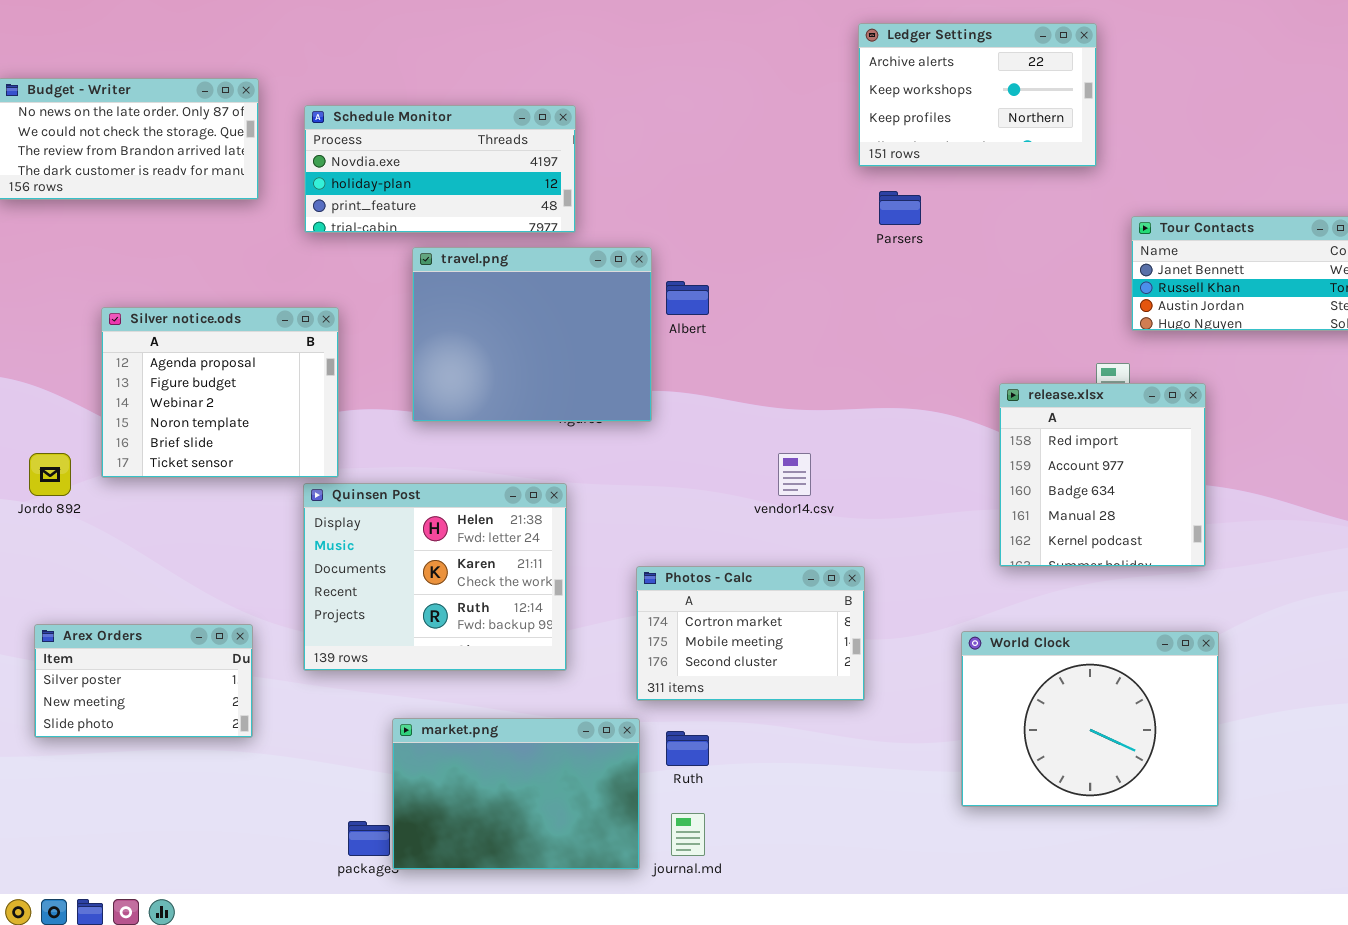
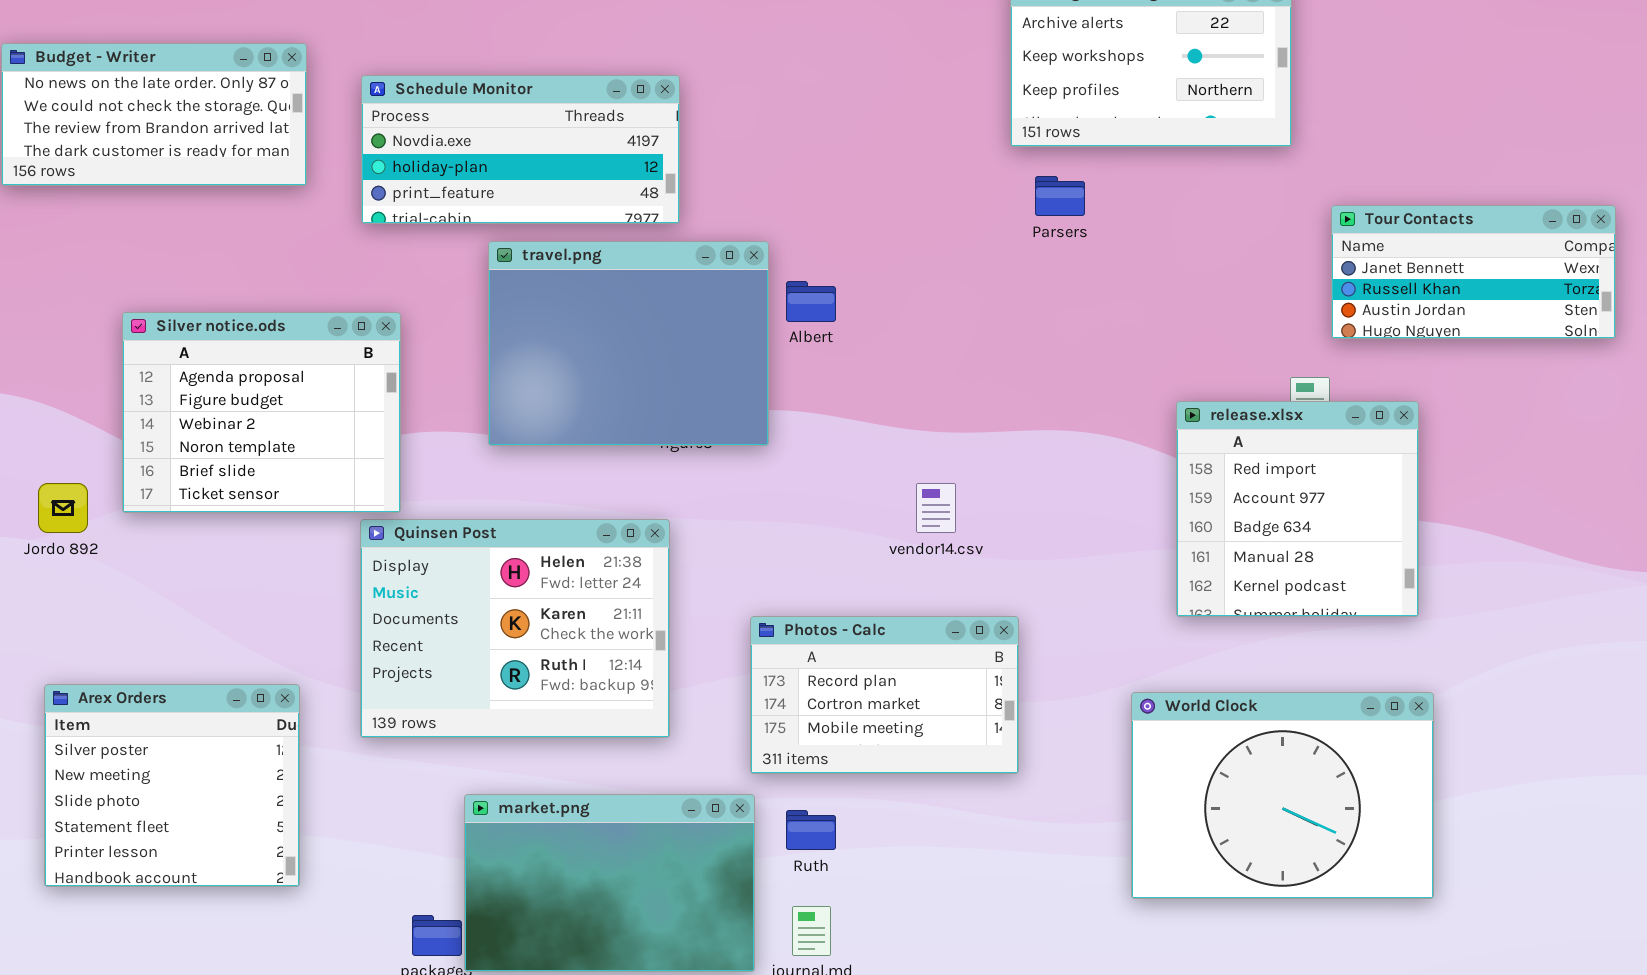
Photos - Calc: [636,566,865,701] -> [750,616,1019,774], scrolled up 1 row
Arex Orders: [34,624,253,738] -> [44,684,300,887], resized

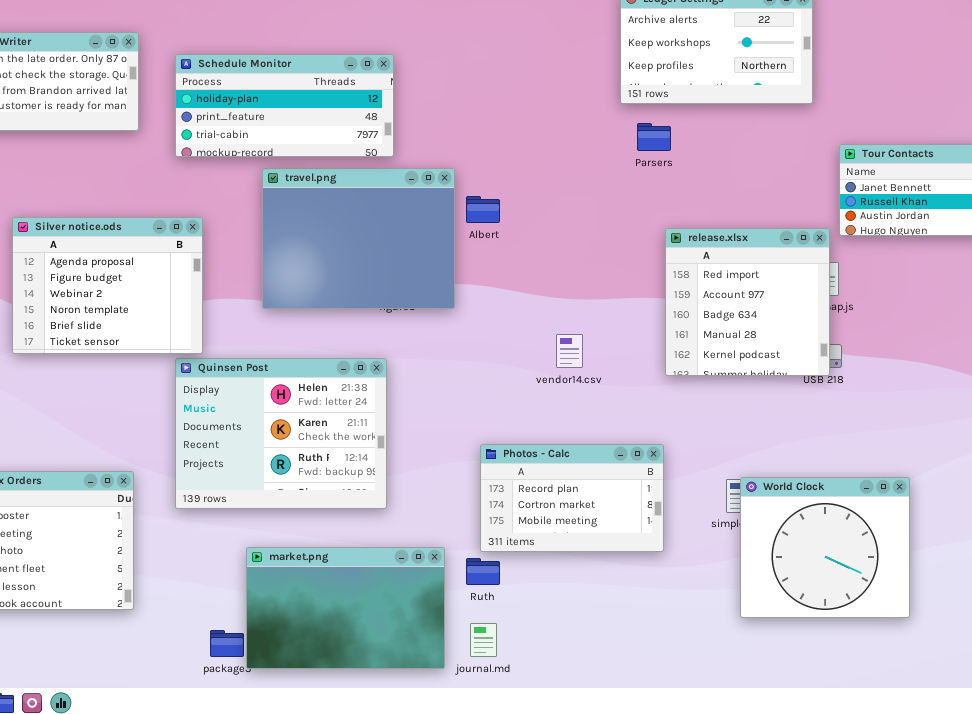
Schedule Monitor: [361,75,680,224] -> [175,54,394,157], scrolled down 1 row
release.xlsx: [1176,401,1419,617] -> [665,228,830,376], moved
Photos - Calc: [750,616,1019,774] -> [480,444,664,552], moved
World Clock: [1131,692,1434,899] -> [740,477,910,618], resized

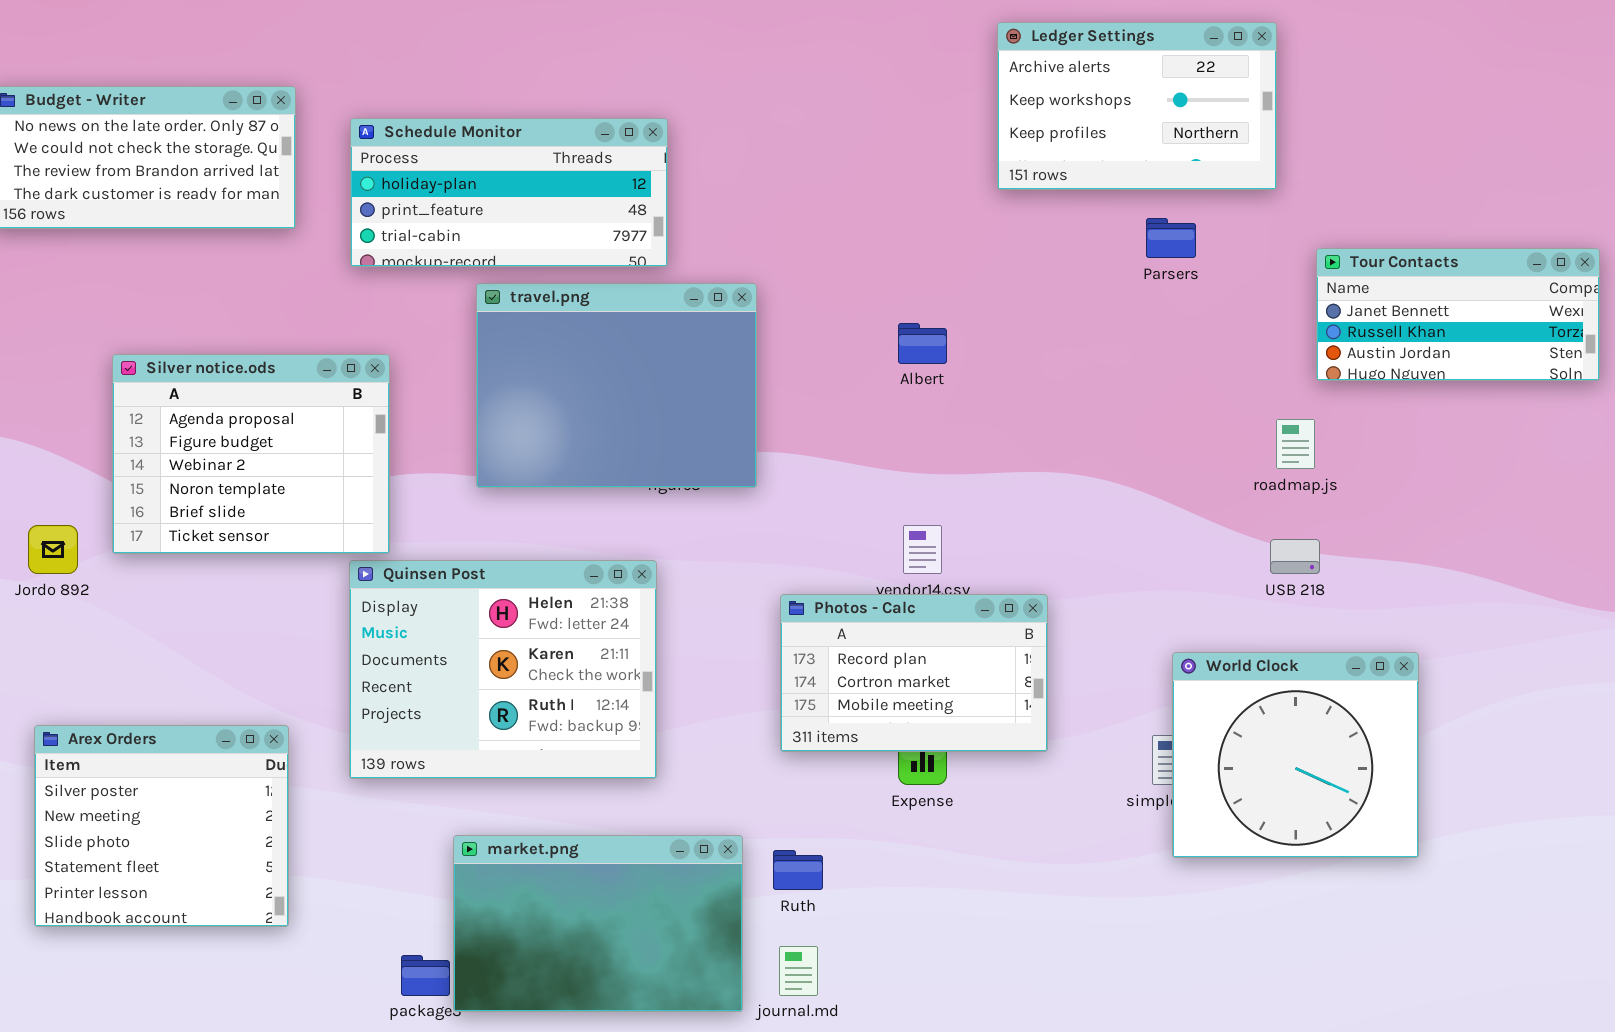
Parsers: [637,123,671,151] -> [1146,218,1196,258], moved
Albert: [466,196,500,223] -> [898,323,947,364], moved
release.xlsx: [665,228,830,376] -> none, closed
Photos - Calc: [480,444,664,552] -> [780,594,1048,752], moved
World Clock: [740,477,910,618] -> [1172,652,1419,858], moved

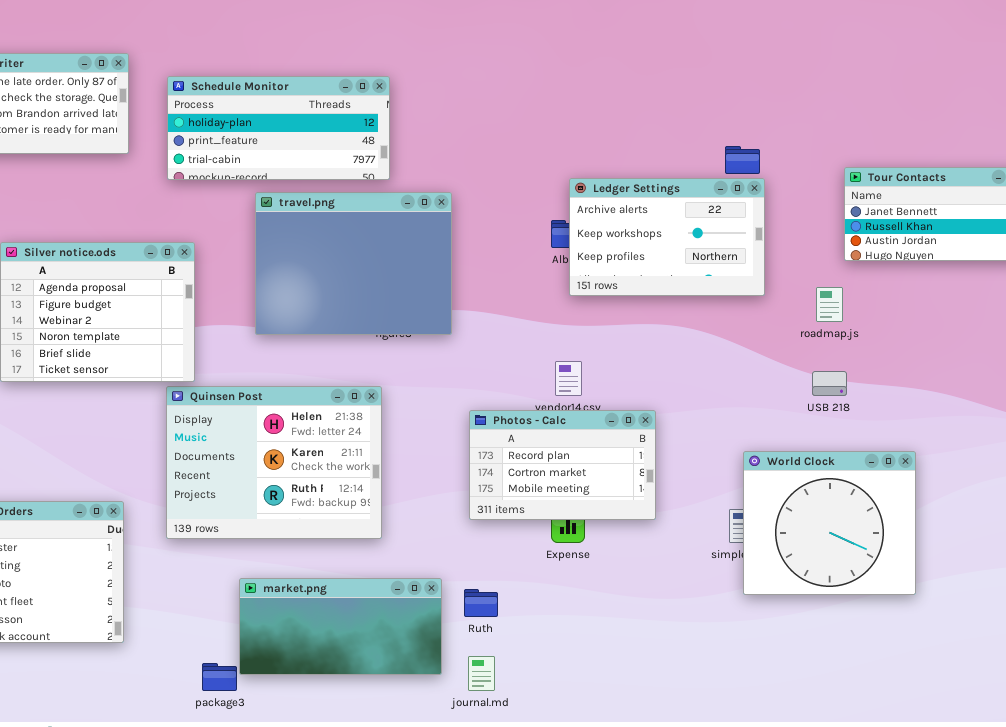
Ledger Settings: [997,22,1277,190] -> [569,178,765,296], moved
market.png: [453,835,743,1012] -> [239,578,442,675], resized

